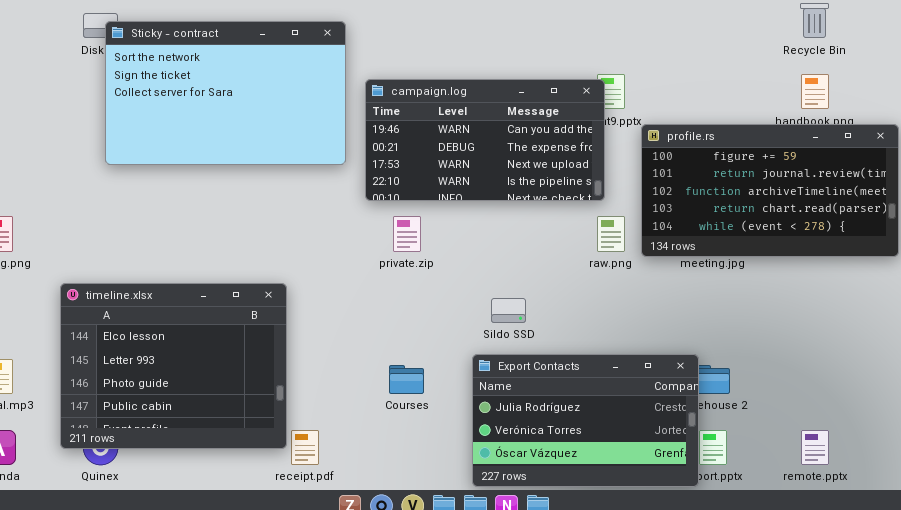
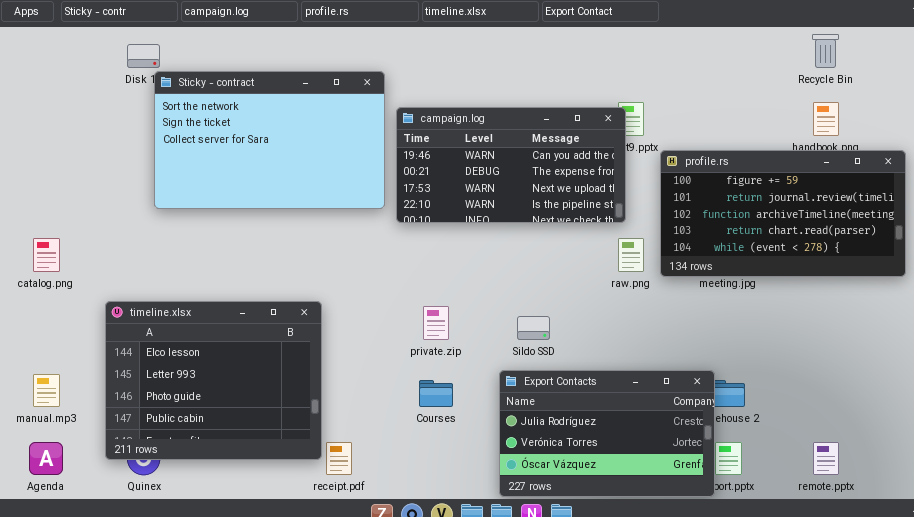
Sticky - contract: [105,21,346,165] -> [154,71,385,209], moved
private.zip: [393,216,421,252] -> [423,306,449,340], moved

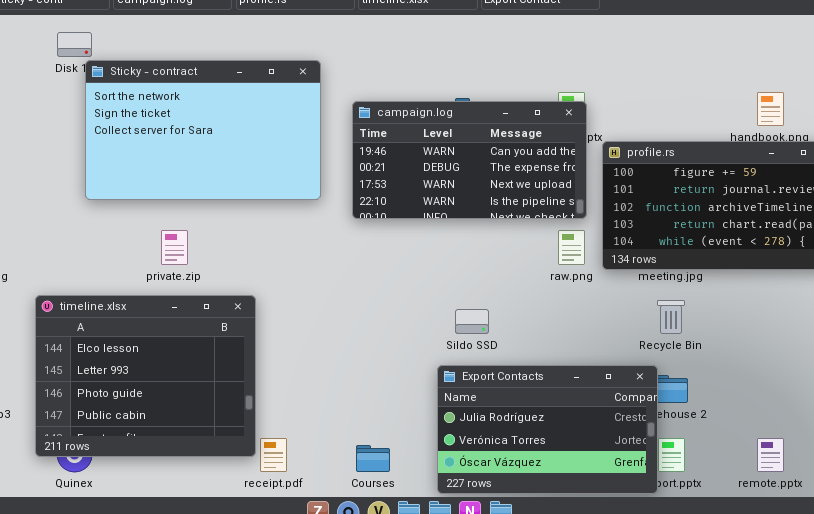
Recycle Bin: [812,34,839,68] -> [657,300,685,334], moved
campaign.log: [396,107,626,223] -> [352,101,587,219], moved
private.zip: [423,306,449,340] -> [161,230,188,265], moved
Courses: [419,380,453,407] -> [356,445,390,472], moved

